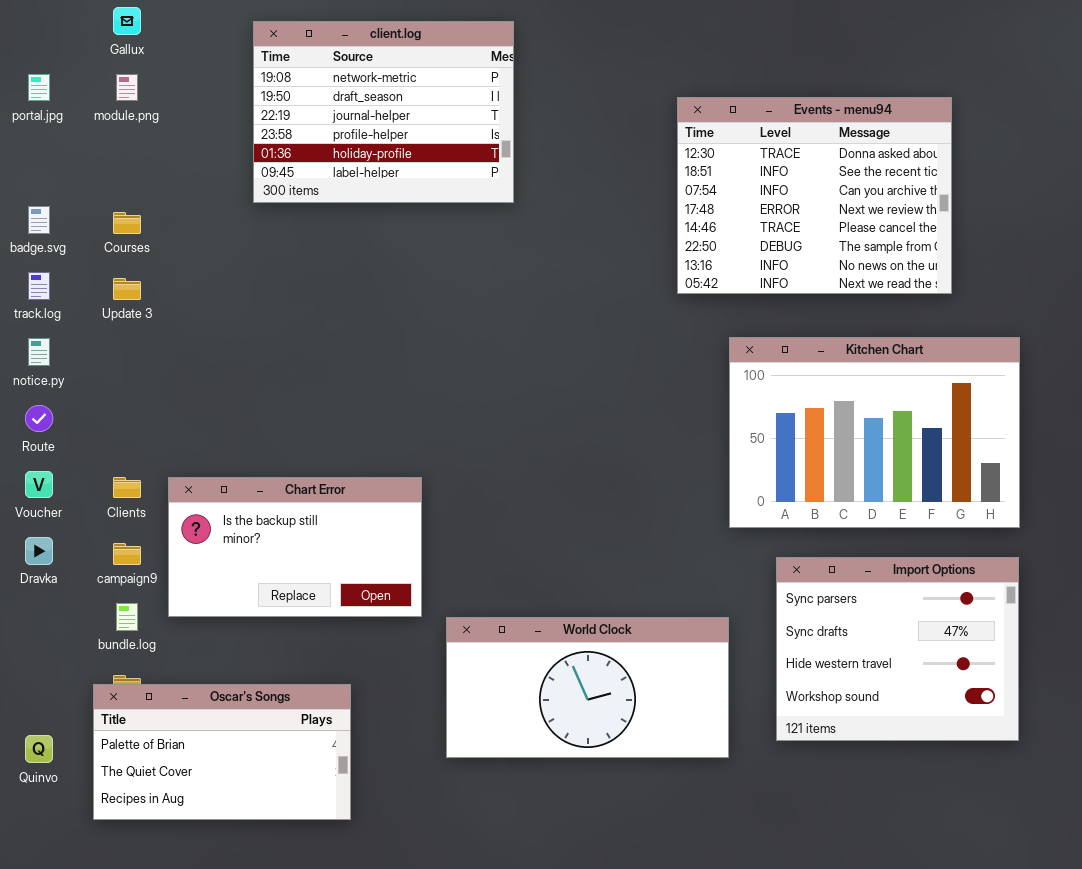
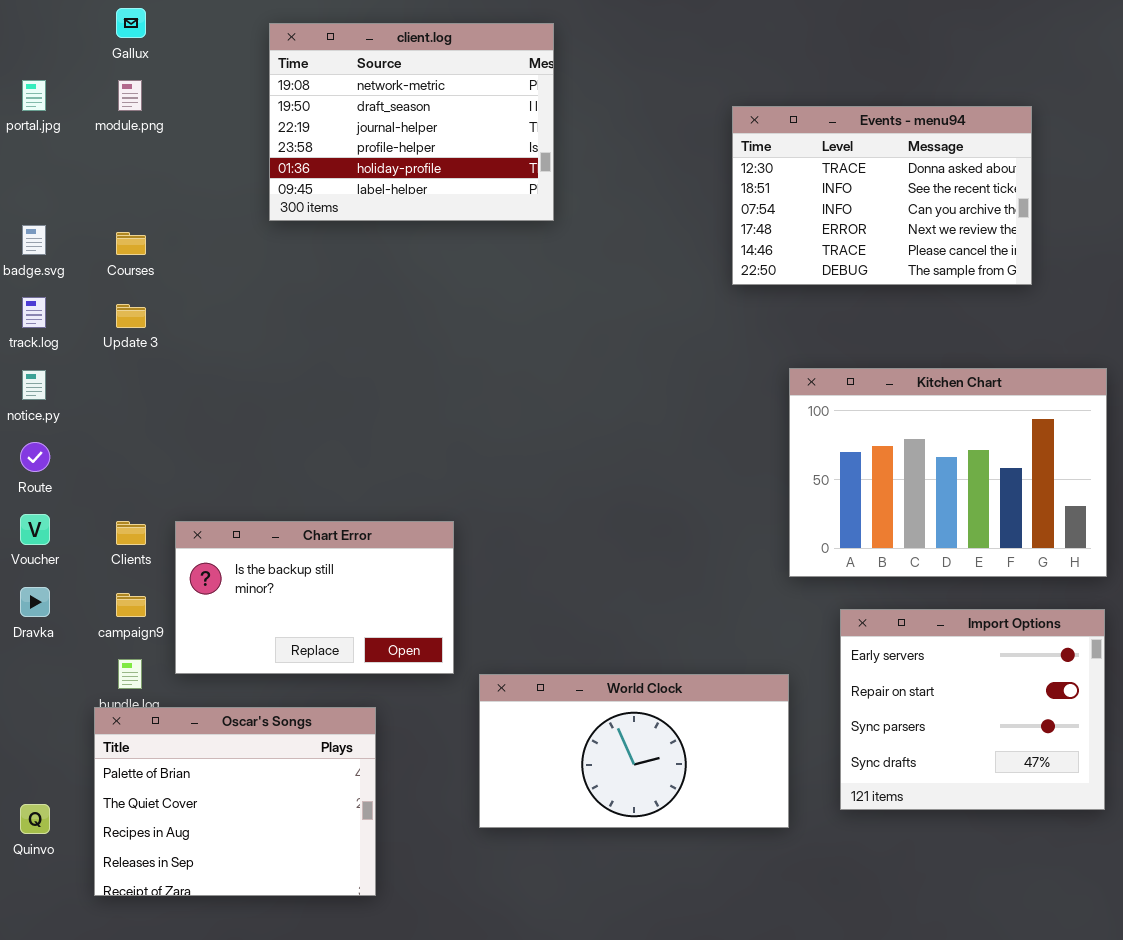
Events - menu94: [677,97,952,294] -> [732,106,1032,285], resized
Import Options: [776,557,1019,741] -> [840,609,1105,810], scrolled up 2 rows
Oscar's Songs: [93,684,351,820] -> [94,707,376,896], resized

